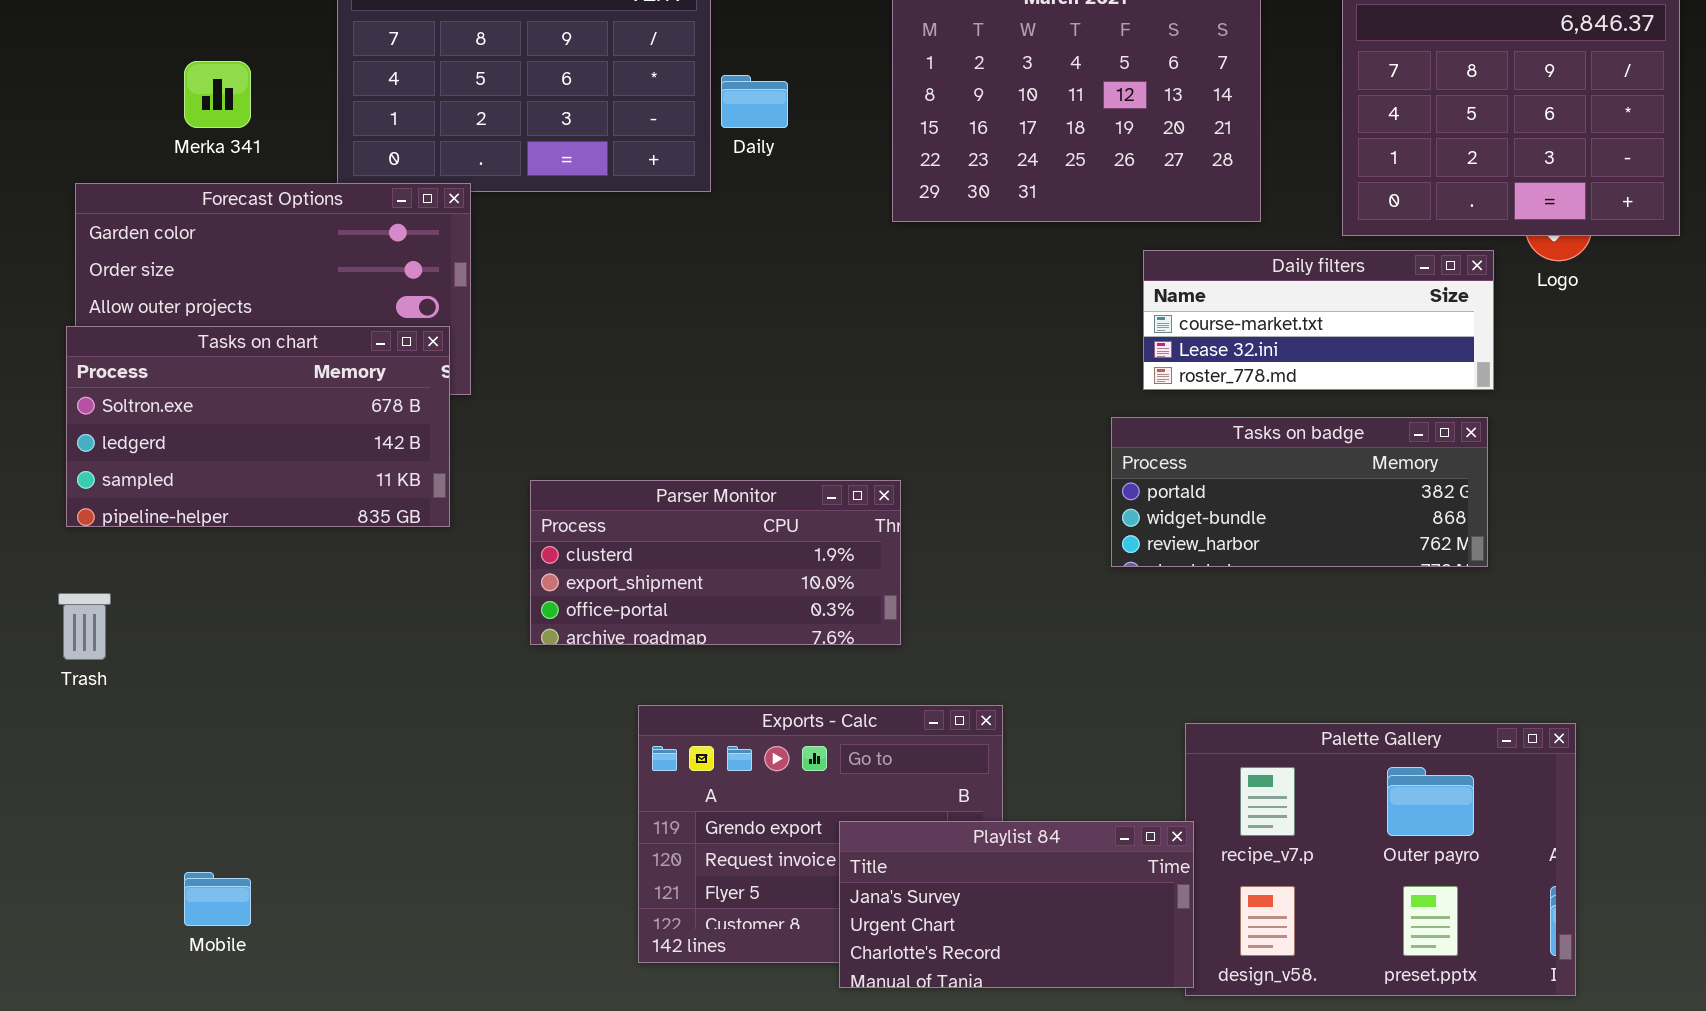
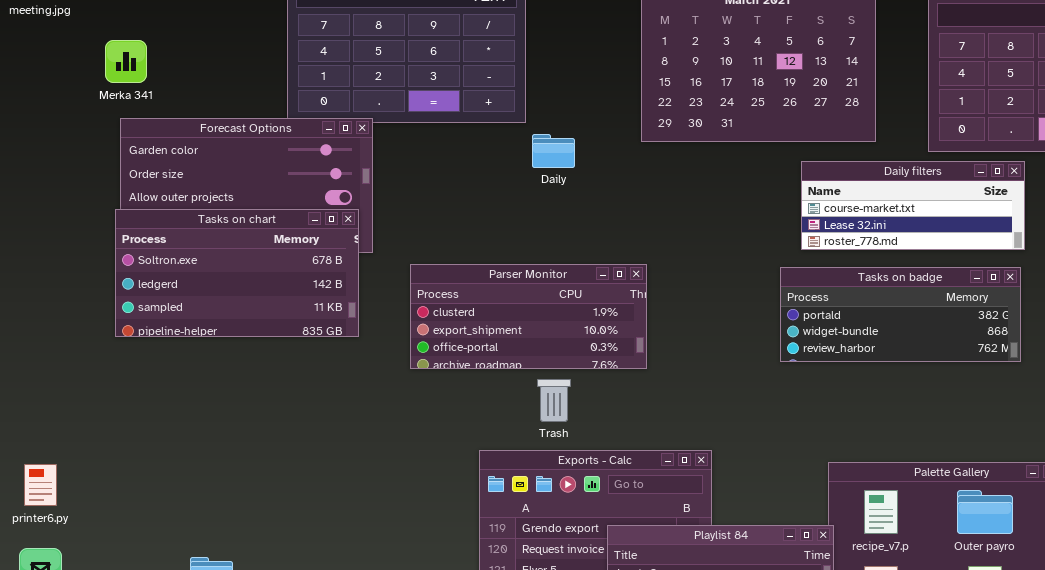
Merka 341: [184,61,251,128] -> [105,40,147,83], moved
Daily: [721,75,788,128] -> [532,134,575,168], moved
Parser Monitor: [530,480,901,645] -> [410,264,647,369], moved
Trash: [58,593,111,660] -> [537,379,571,422], moved

